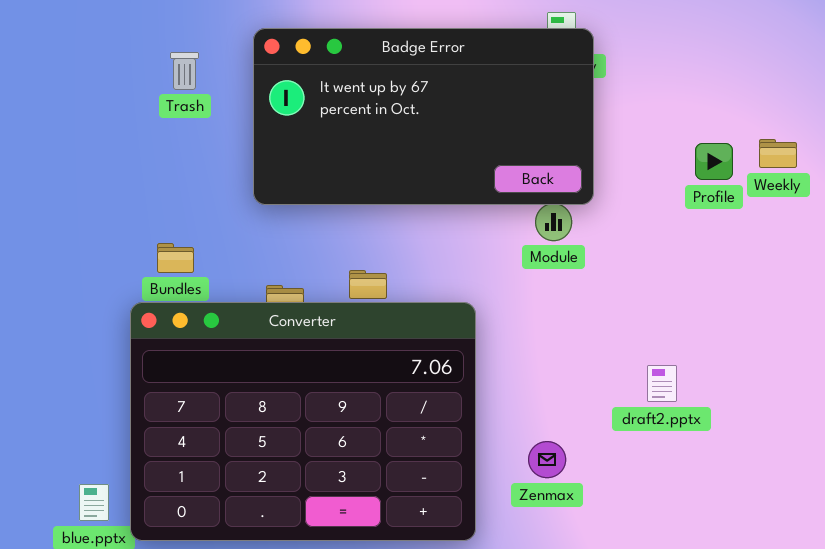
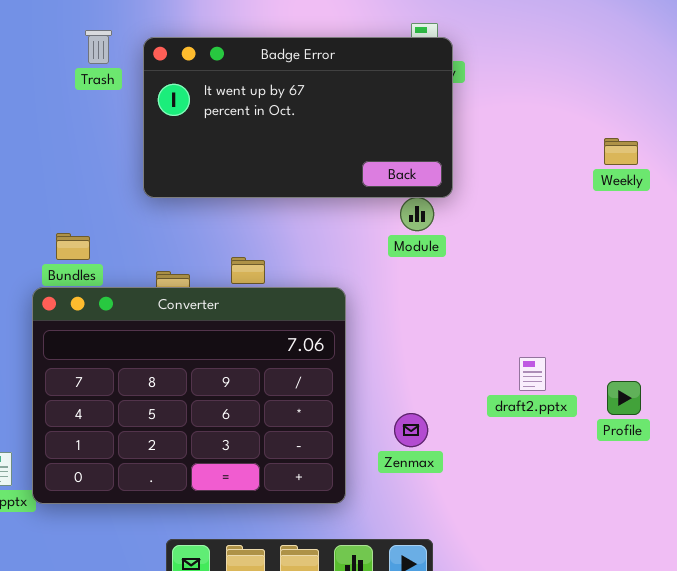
Trash: [170,52,199,90] -> [85,30,112,64], moved
Profile: [695,143,733,180] -> [607,381,641,415], moved
draft2.pptx: [647,365,677,402] -> [519,357,546,391], moved

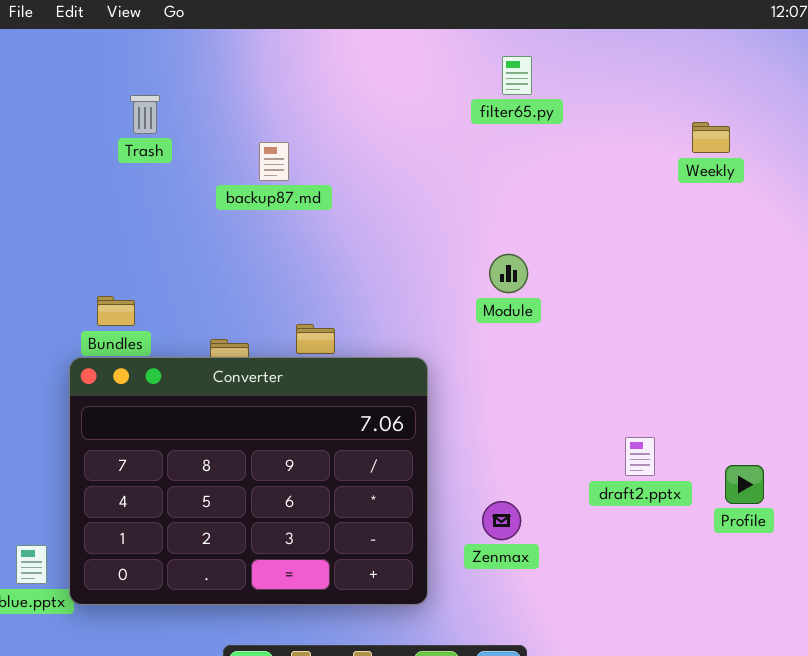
Trash: [85,30,112,64] -> [130,95,160,134], moved
Badge Error: [143,37,453,198] -> none, closed
Weekly: [604,138,638,165] -> [692,122,730,153], moved

